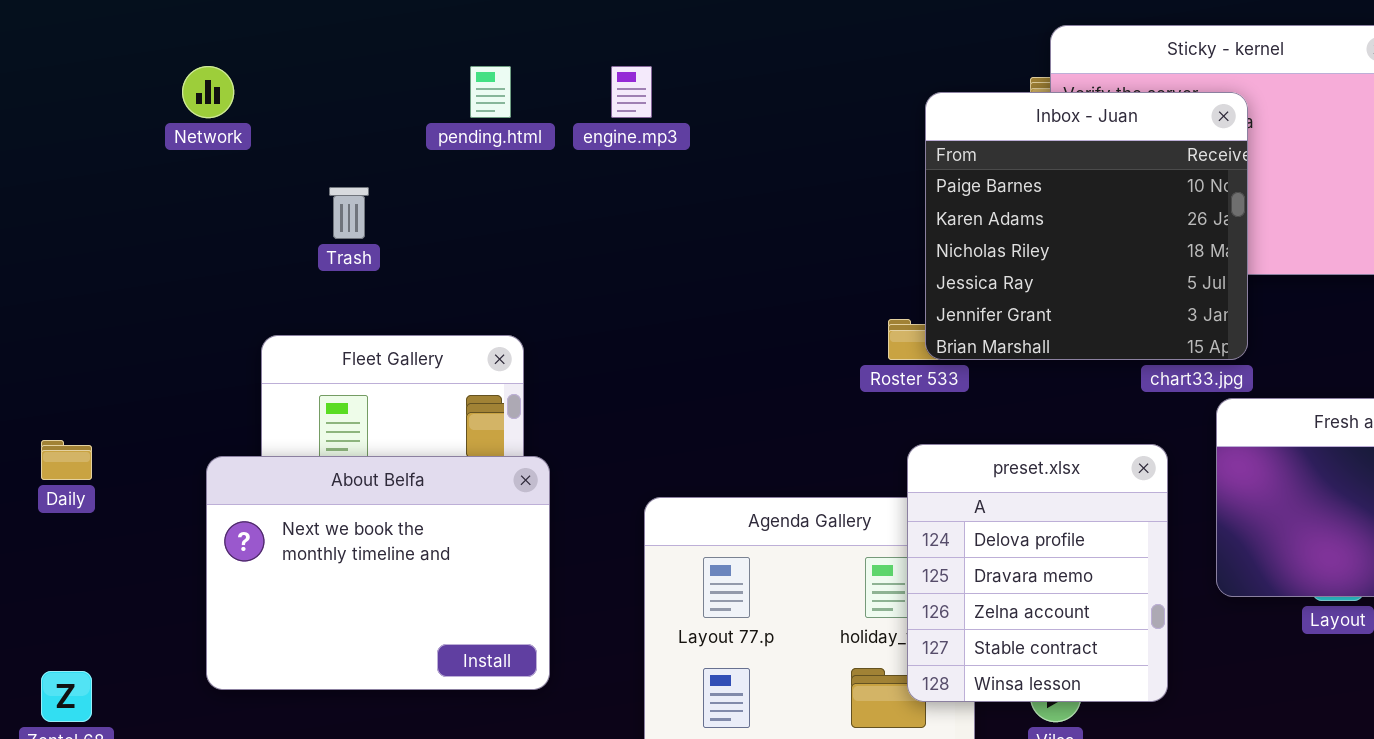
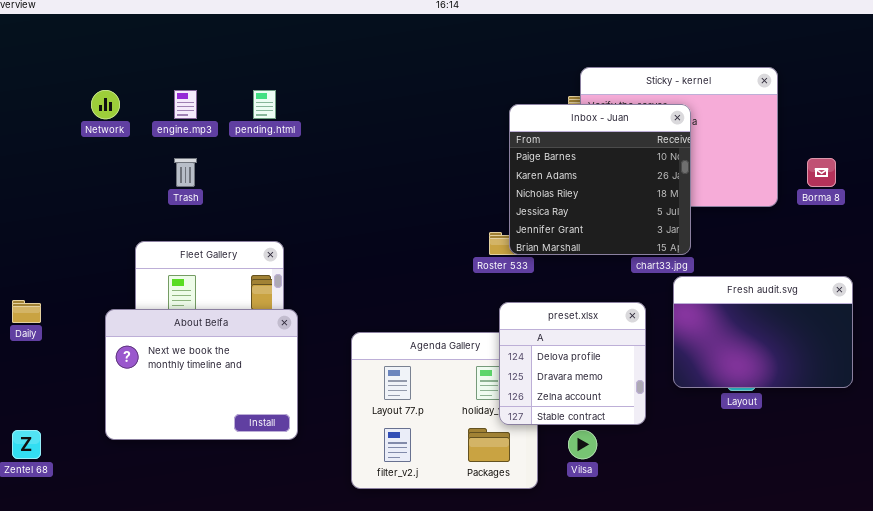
engine.mp3: [611,66,652,118] -> [174,90,197,119], moved
preset.xlsx: [907,444,1168,702] -> [499,302,646,425], resized

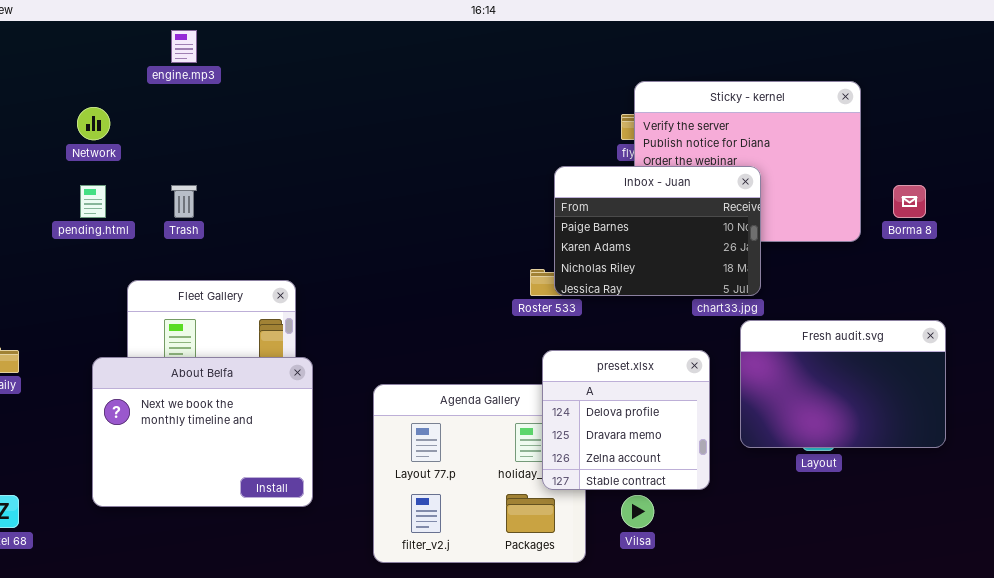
engine.mp3: [174,90,197,119] -> [171,30,197,63], moved
pending.html: [253,90,276,119] -> [80,185,106,218], moved
Inbox - Juan: [509,104,691,255] -> [554,166,761,296], resized

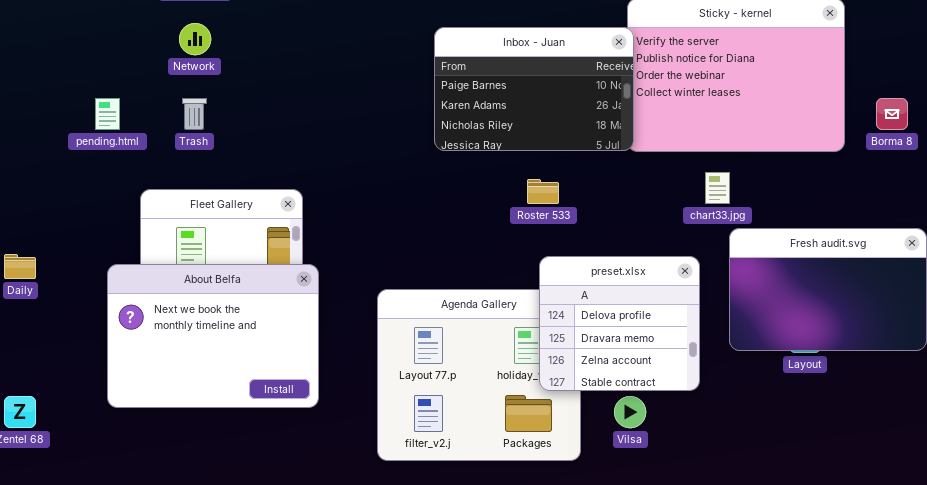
Network: [77,107,110,140] -> [179,23,211,55], moved
Inbox - Juan: [554,166,761,296] -> [434,27,634,151], moved

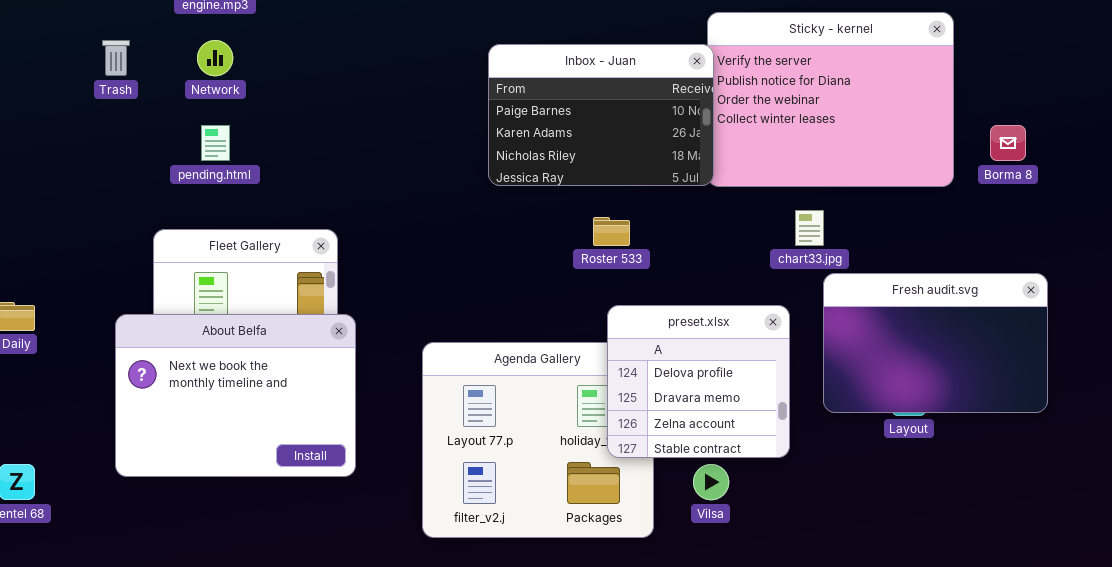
pending.html: [95,98,120,130] -> [201,125,230,161], moved
Trash: [182,98,207,130] -> [102,40,130,76], moved

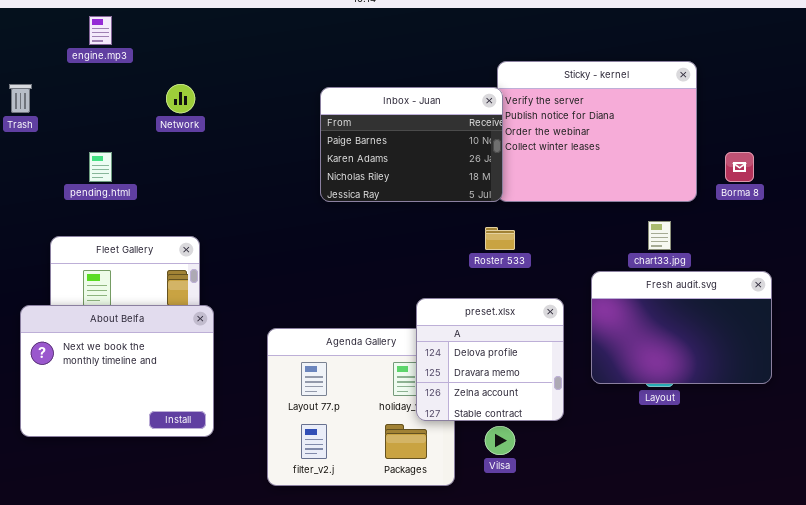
Network: [197,40,233,76] -> [166,84,195,113], moved
chart33.jpg: [795,210,824,246] -> [648,221,671,250], moved
Roster 533: [593,217,630,246] -> [485,227,515,250], moved

